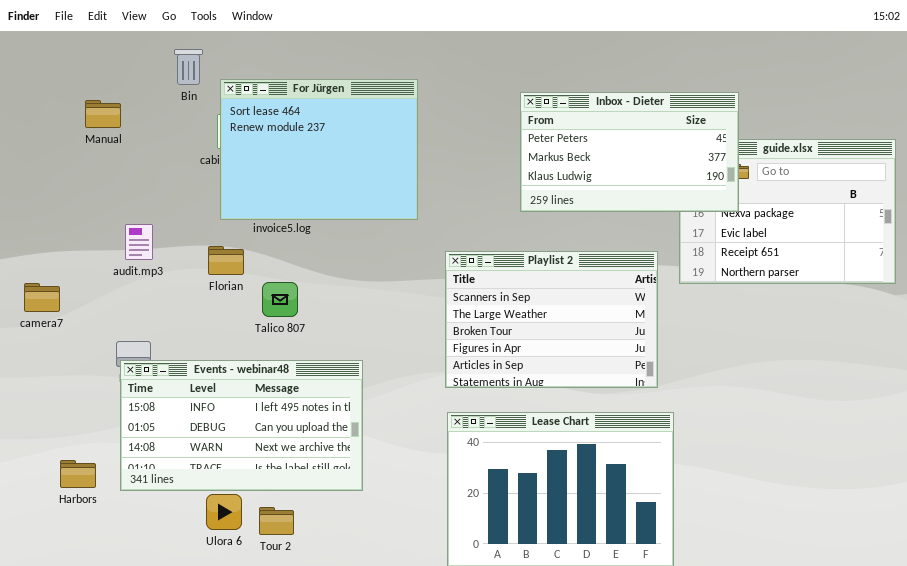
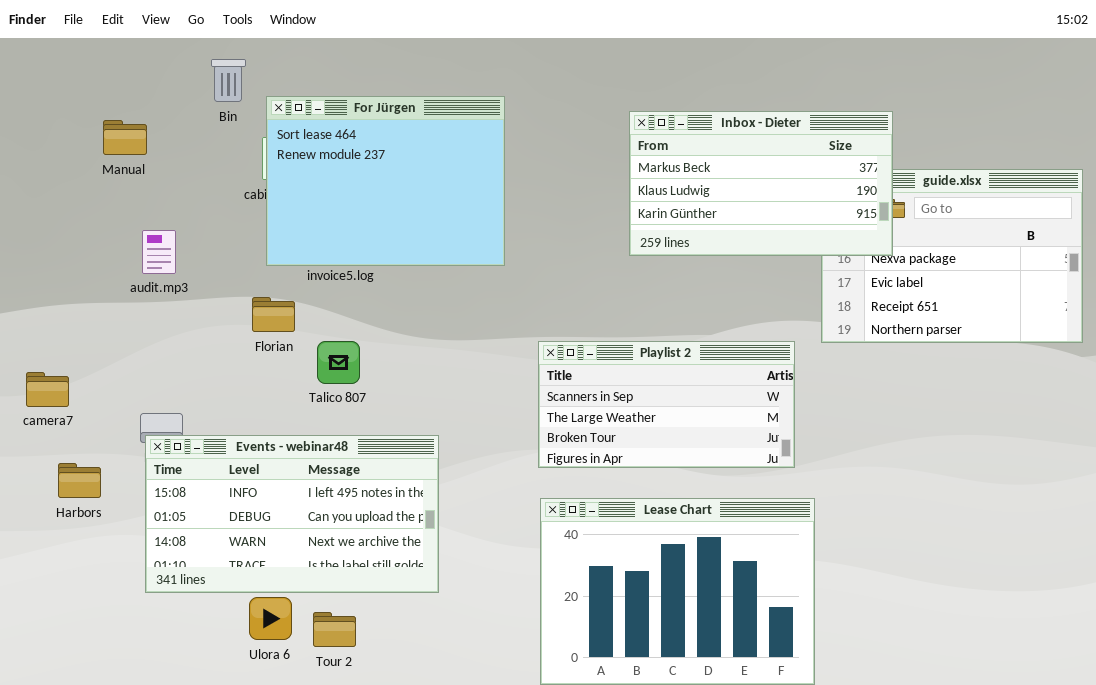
Inbox - Dieter: [520,92,739,212] -> [629,111,893,256], scrolled down 1 row
audit.mp3: [125,224,153,260] -> [142,230,176,274], moved
Playlist 2: [445,251,658,388] -> [538,341,795,468], resized
camera7: [24,283,60,312] -> [26,372,69,407], moved
Harbors: [60,460,96,488] -> [58,463,101,498], moved

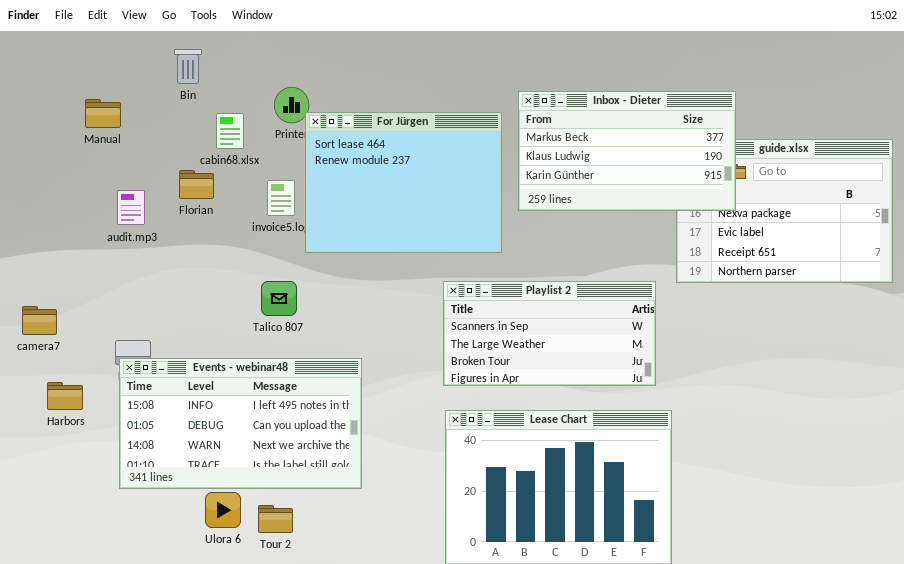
For Jürgen: [266,96,505,266] -> [305,112,502,253], moved
Florian: [252,297,295,332] -> [179,170,214,199], moved

